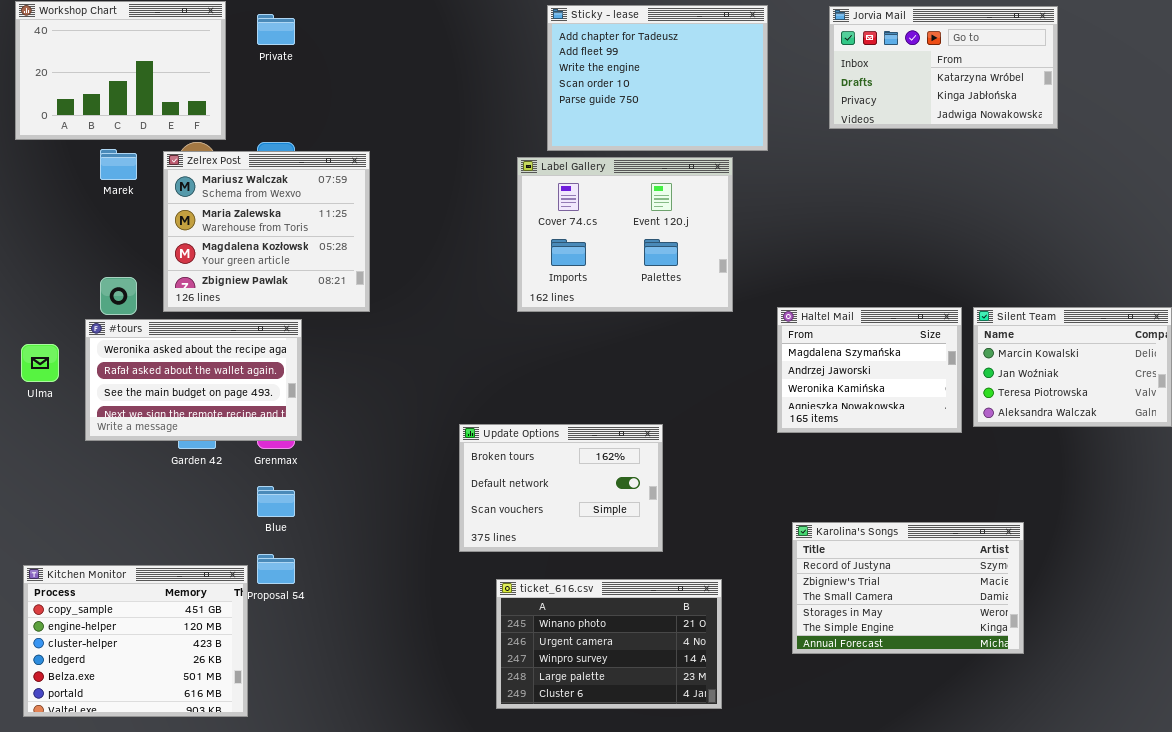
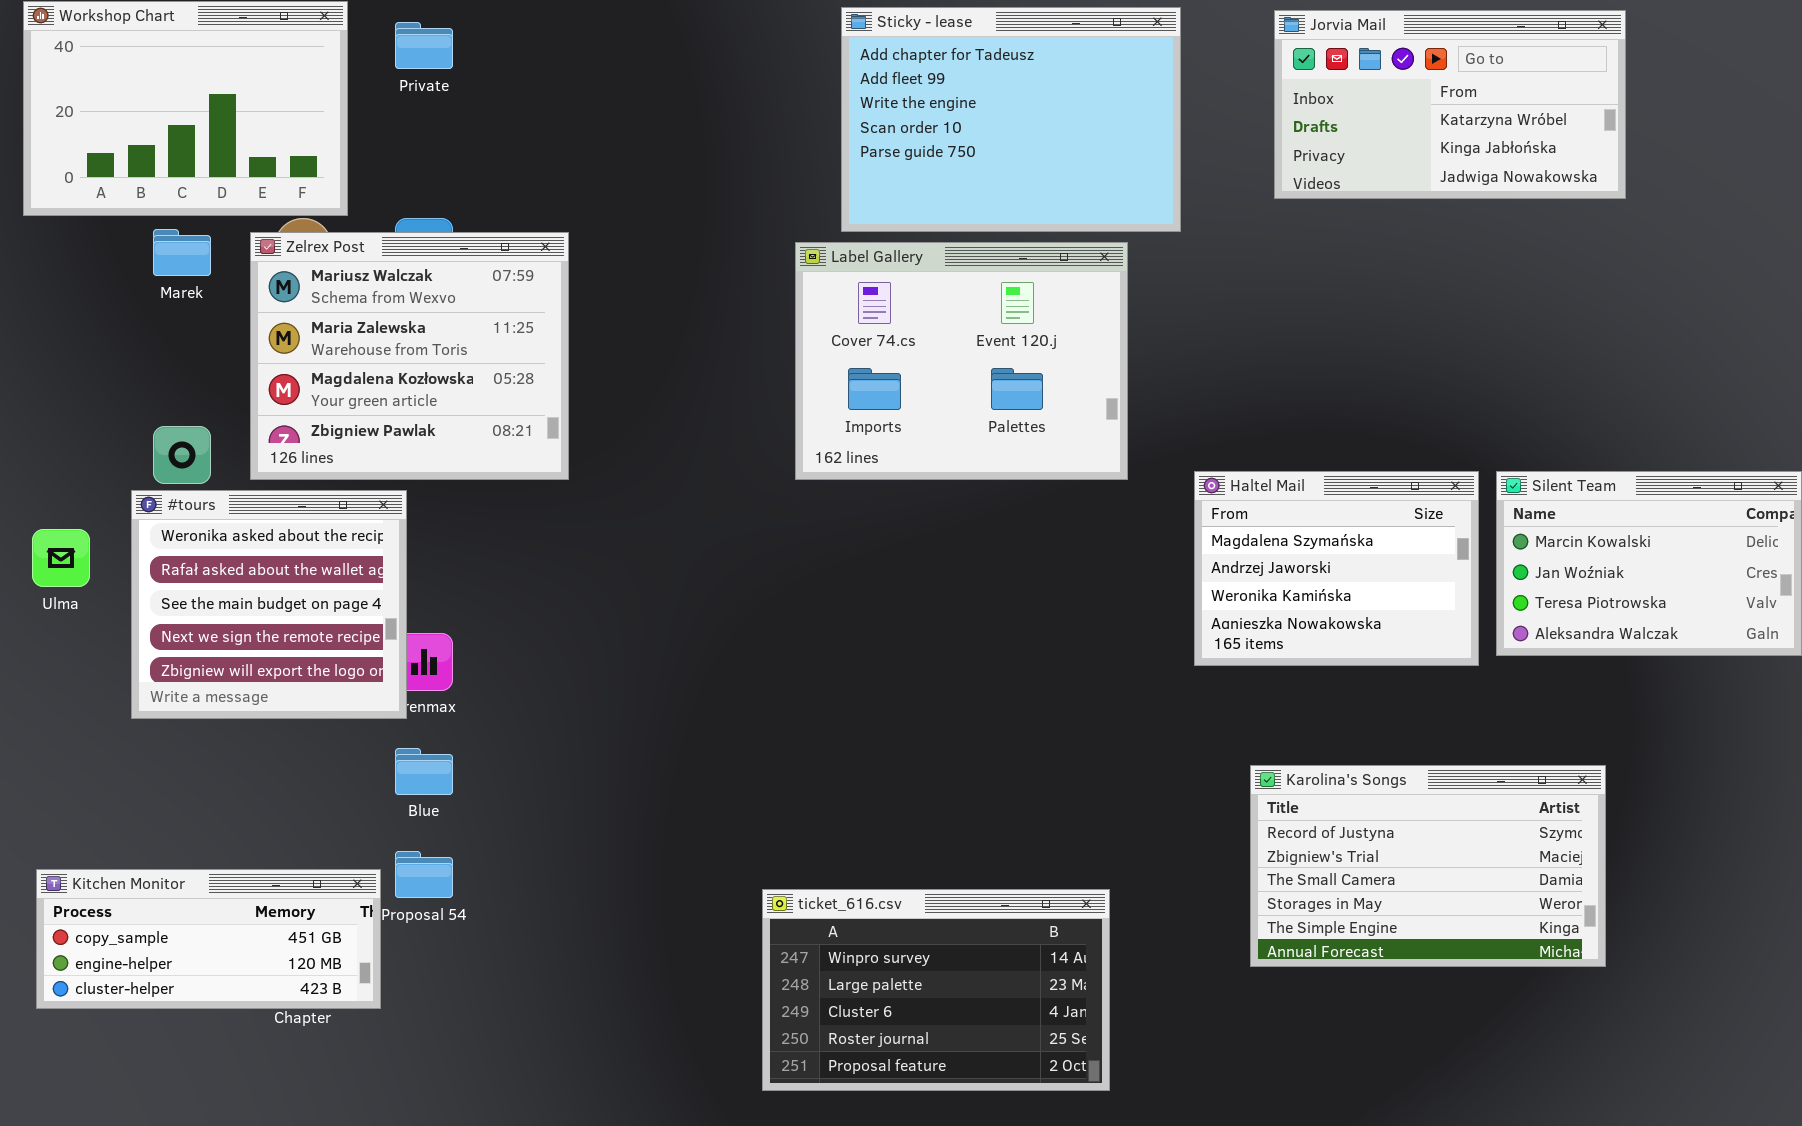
#tours: [85,319,302,441] -> [131,490,407,719], resized
Update Options: [459,424,663,552] -> none, closed
Karolina's Songs: [792,522,1024,654] -> [1250,765,1606,967], moved
Kitchen Monitor: [23,565,248,717] -> [36,869,381,1009], resized
ticket_616.csv: [496,579,722,709] -> [762,889,1110,1091], scrolled down 2 rows

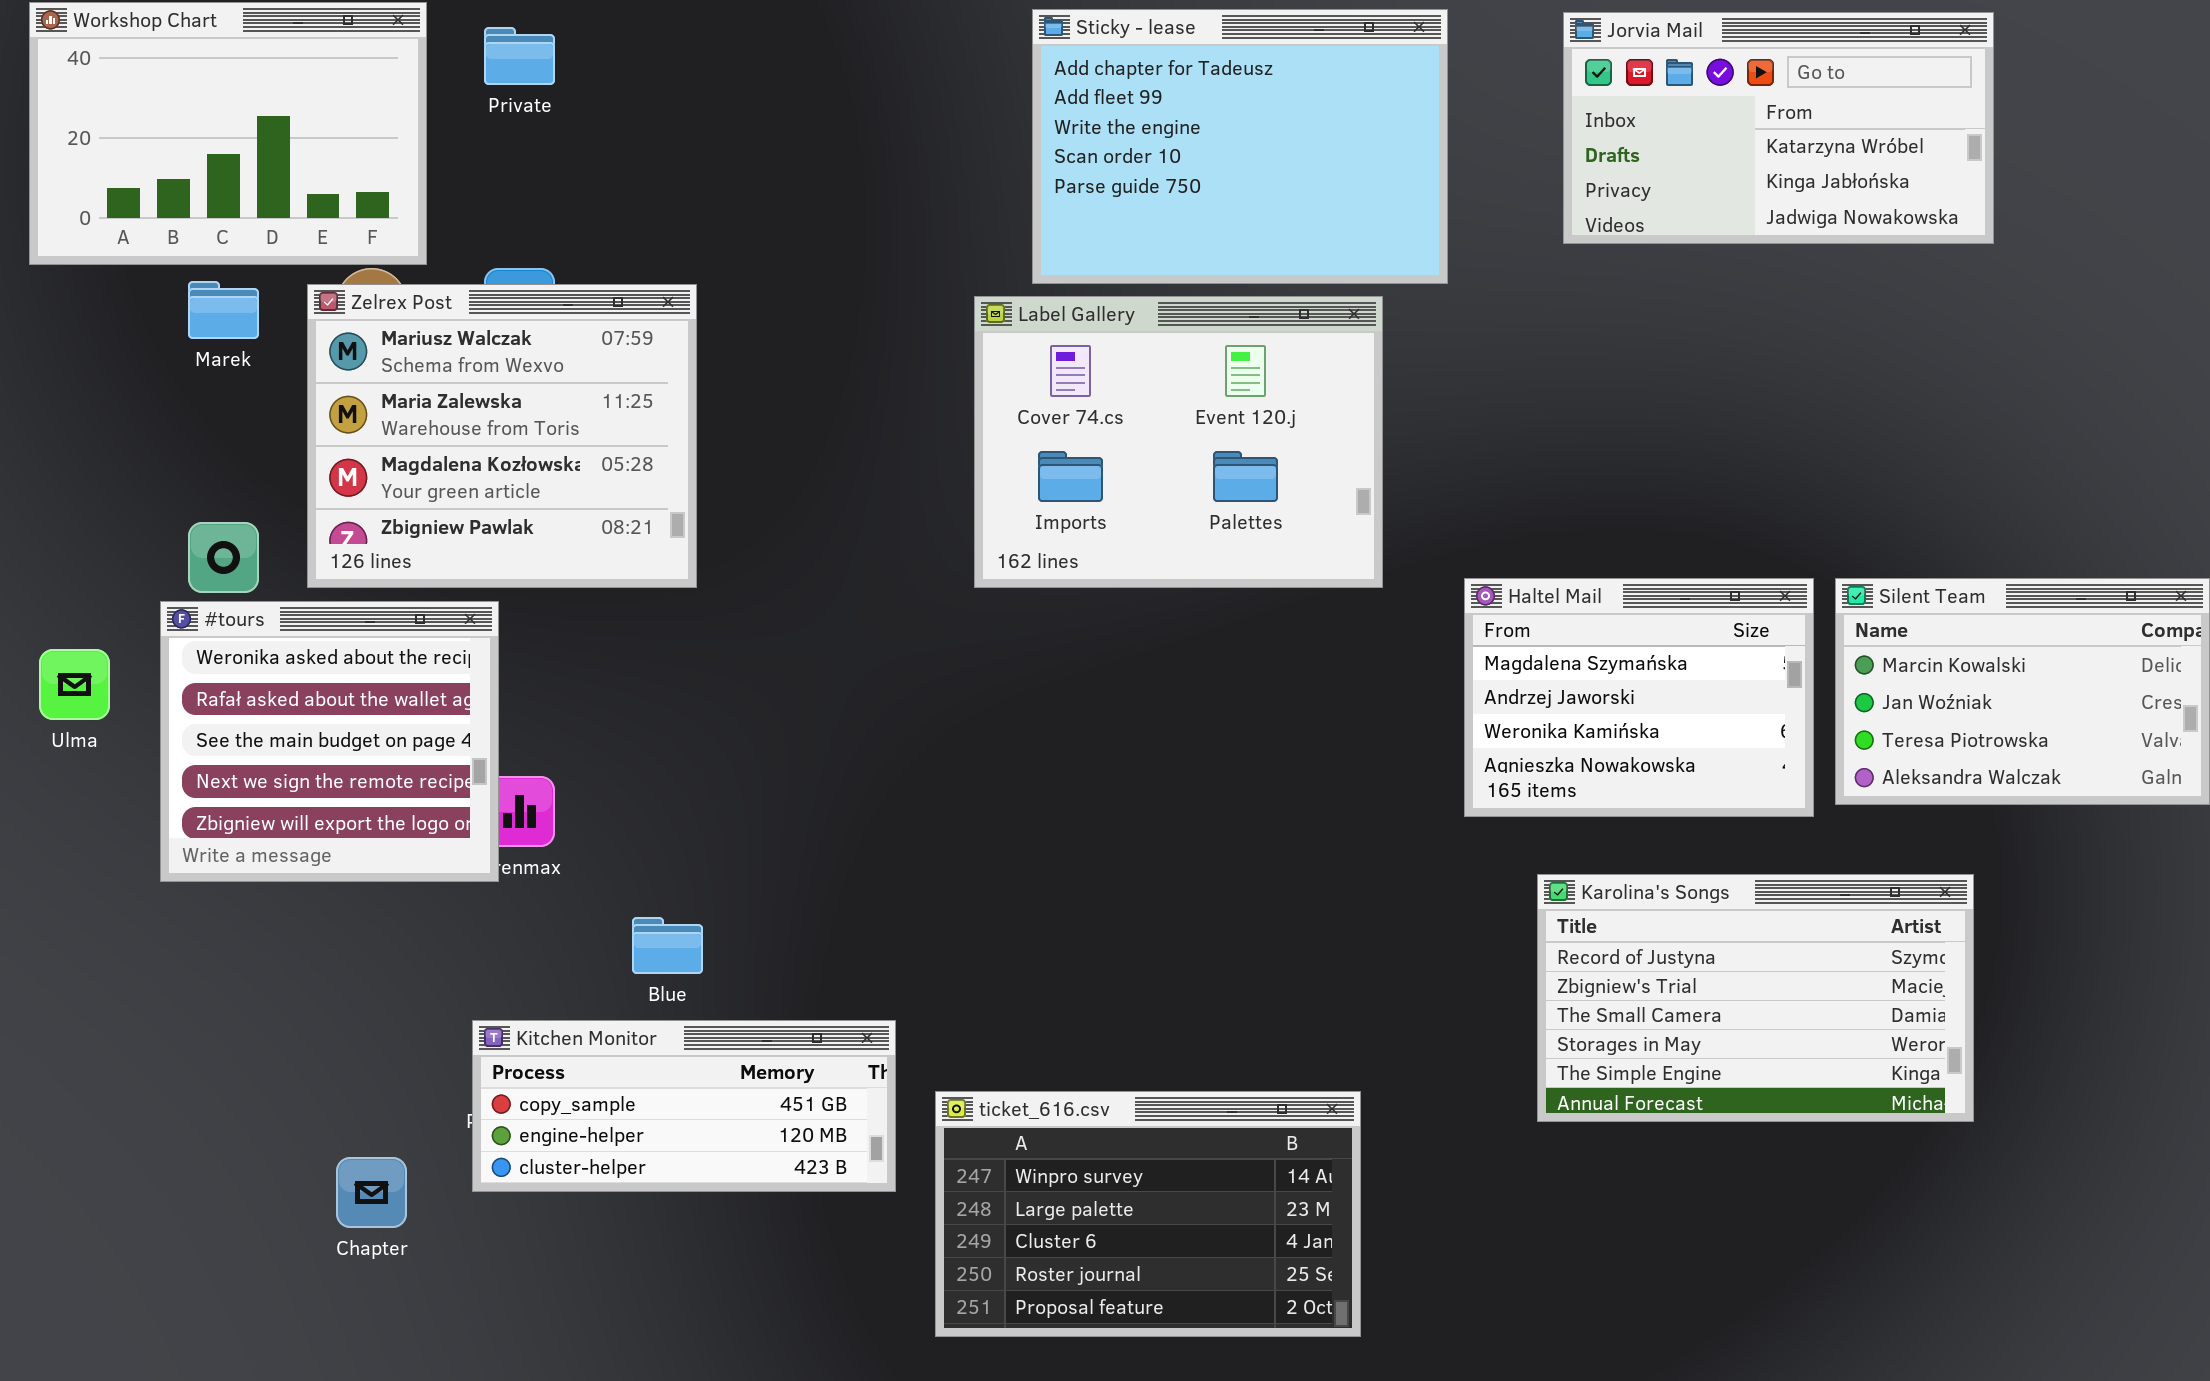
Blue: [395,748,453,795] -> [632,917,703,974], moved
Karolina's Songs: [1250,765,1606,967] -> [1537,874,1974,1122], moved
Kitchen Monitor: [36,869,381,1009] -> [472,1020,896,1192], moved

